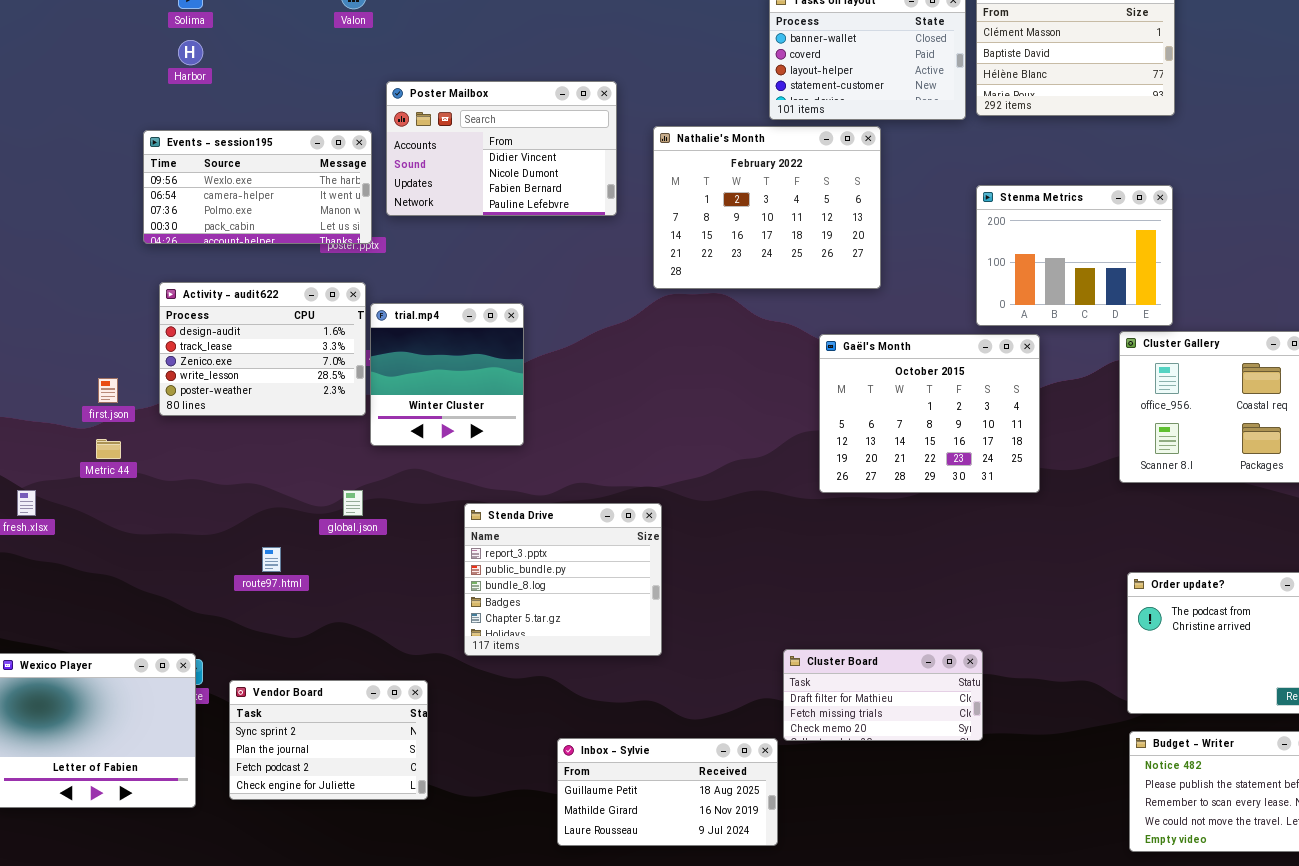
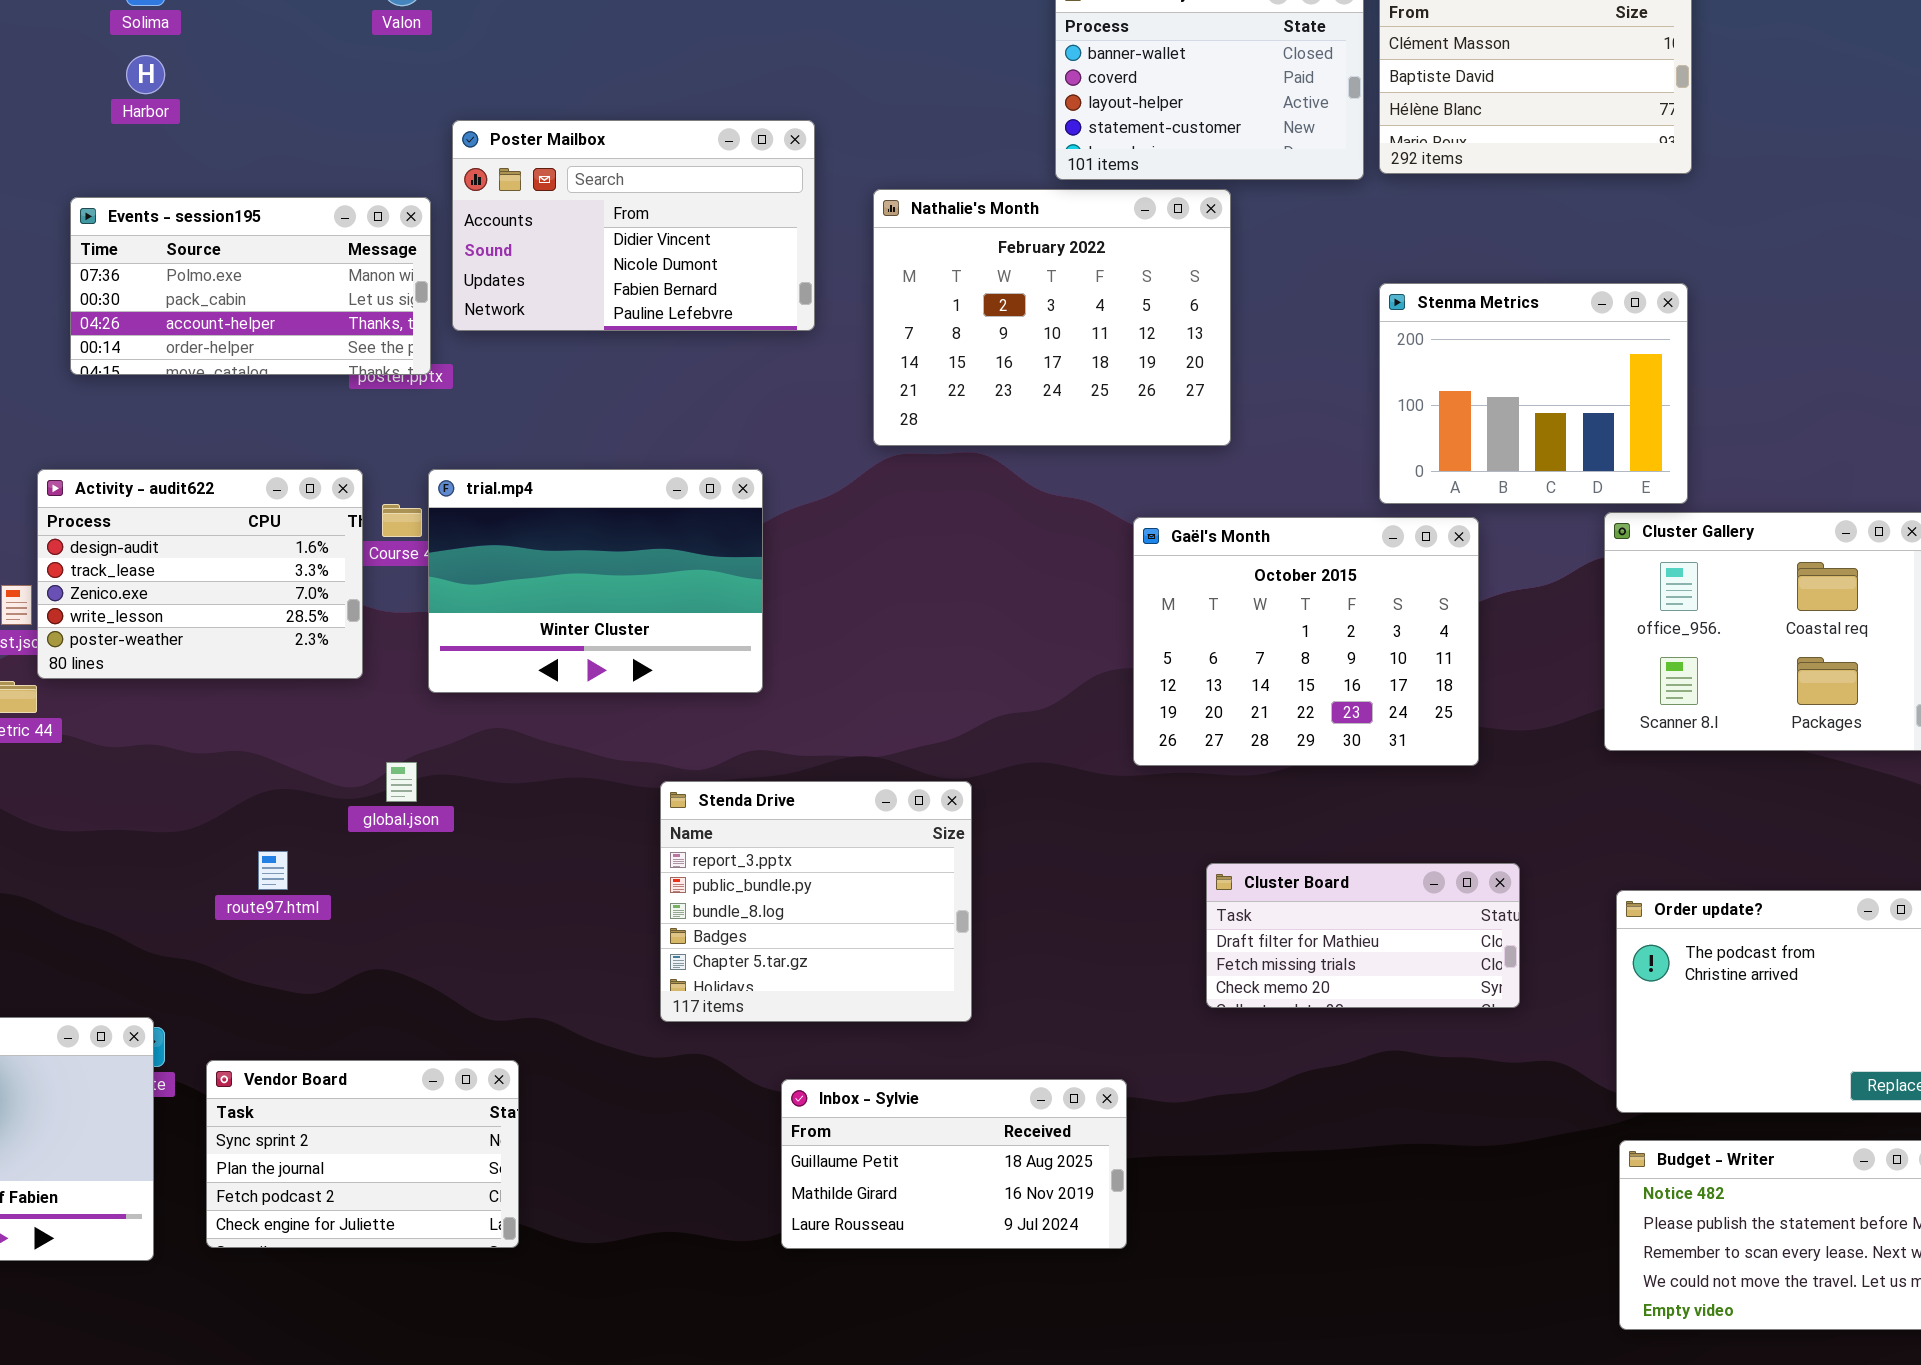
Events - session195: [143,130,372,244] -> [70,197,431,375], scrolled down 2 rows
Activity - audit622: [159,282,366,416] -> [37,469,363,679], moved
trial.mp4: [370,303,524,446] -> [428,469,763,693], resized
Stenda Drive: [464,503,662,656] -> [660,781,972,1022], moved
Cluster Board: [783,649,983,741] -> [1206,863,1520,1008], moved
Inbox - Sylvie: [557,738,778,846] -> [781,1079,1127,1249], moved

